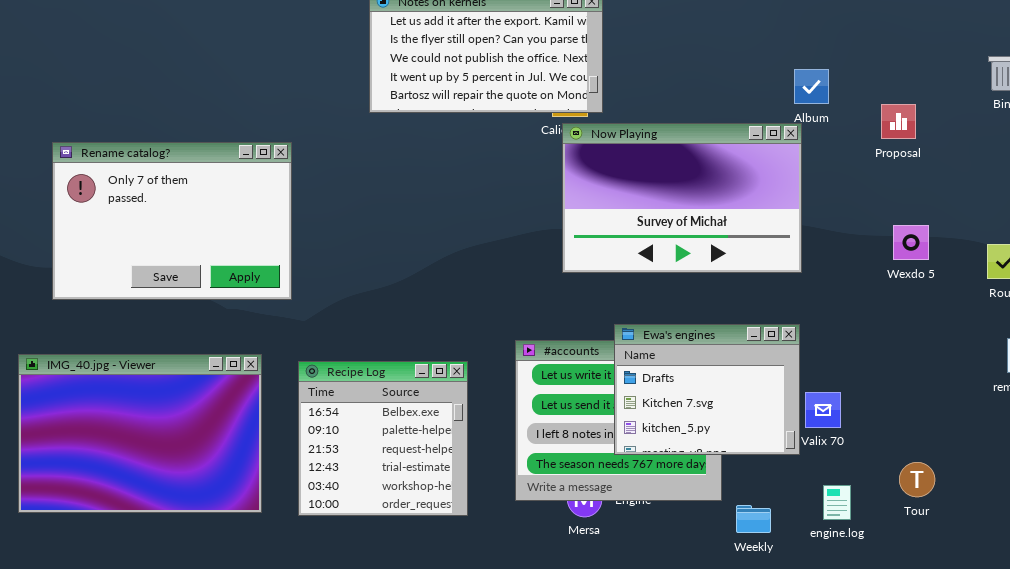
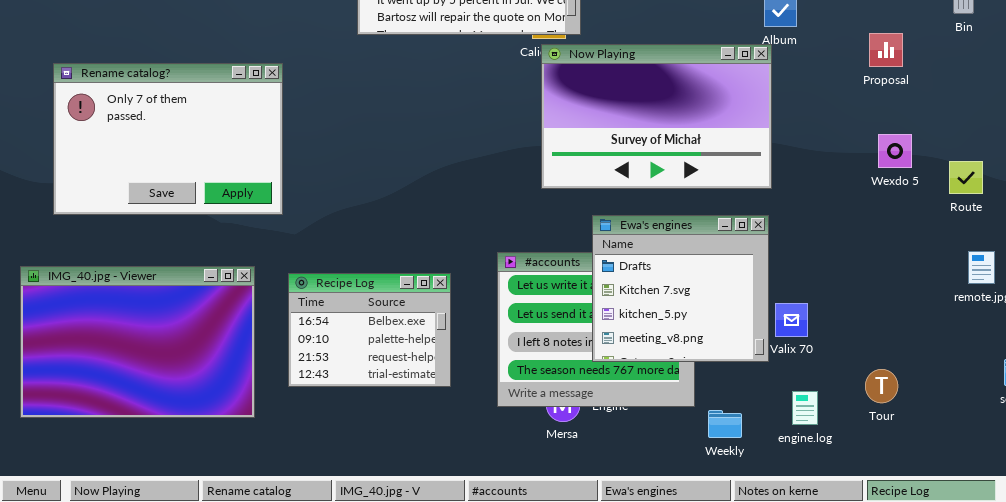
Proposal: [881,104,916,139] -> [869,33,903,67], moved
Wexdo 5: [893,225,929,260] -> [878,134,912,168], moved
Ewa's engines: [614,324,800,455] -> [592,215,769,362], resized
Recipe Log: [298,361,468,516] -> [288,273,451,387], resized

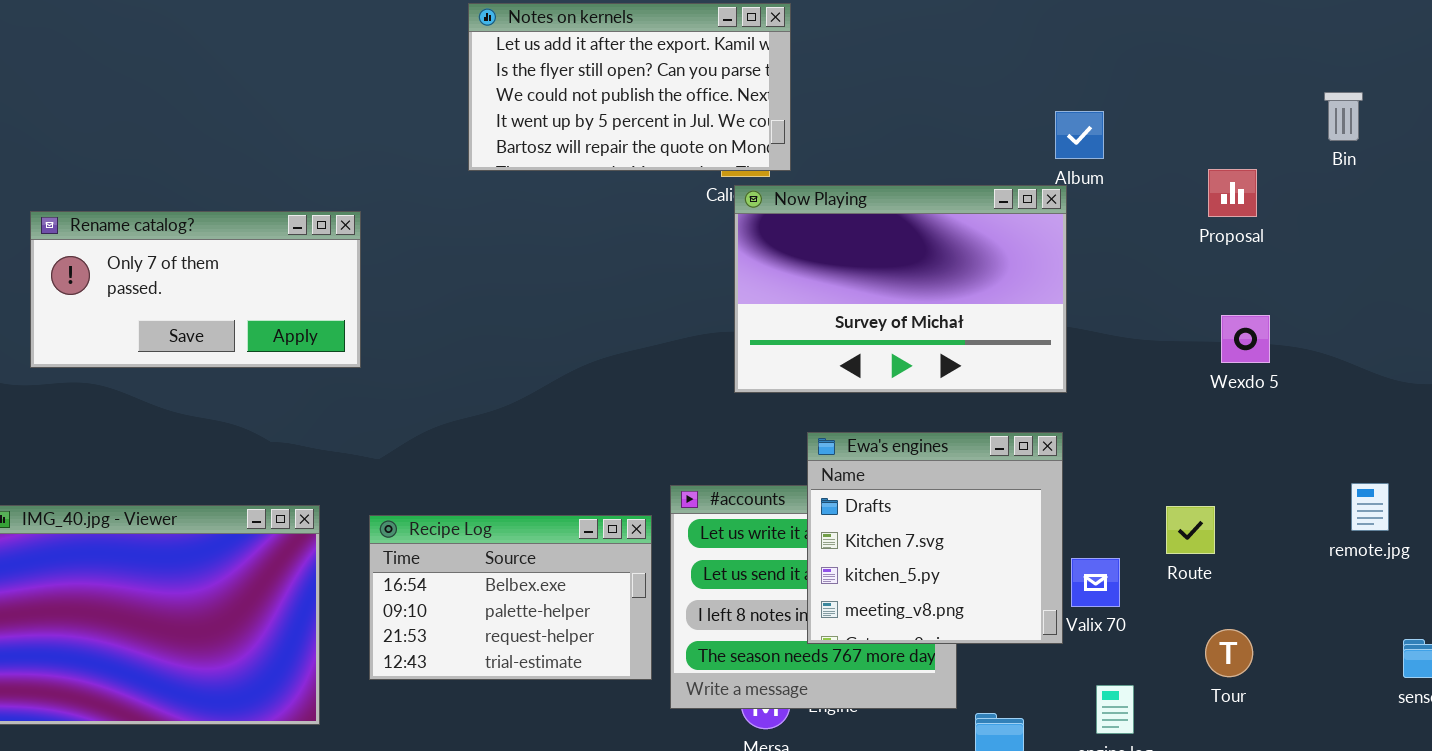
Rename catalog?: [53,63,283,215] -> [30,211,361,368], resized
Route: [949,161,983,194] -> [1166,506,1215,554], moved
Recipe Log: [288,273,451,387] -> [369,515,652,680], resized
Tour: [865,369,898,403] -> [1205,629,1253,677], moved

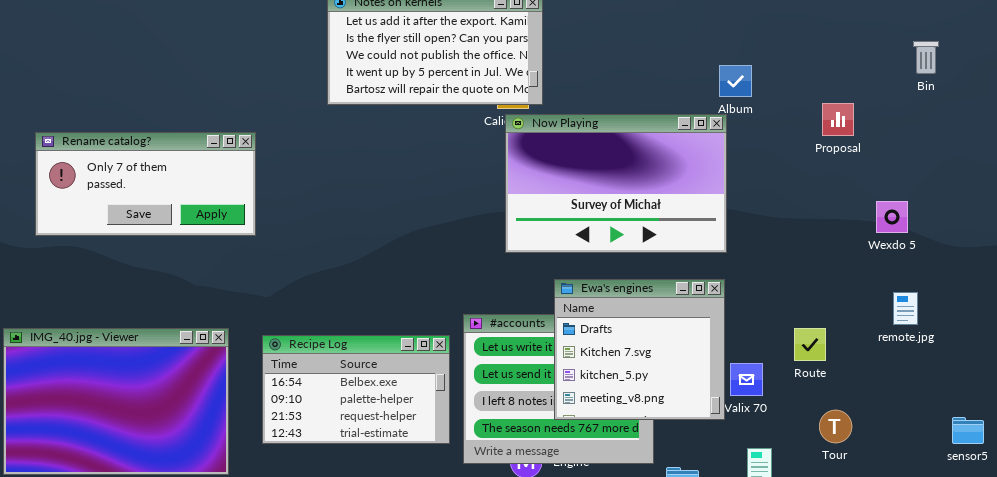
Bin: [1324,92,1363,141] -> [913,41,939,74], moved
Wexdo 5: [1221,315,1270,363] -> [876,201,908,233], moved
remote.jpg: [1351,483,1389,531] -> [893,292,918,325], moved

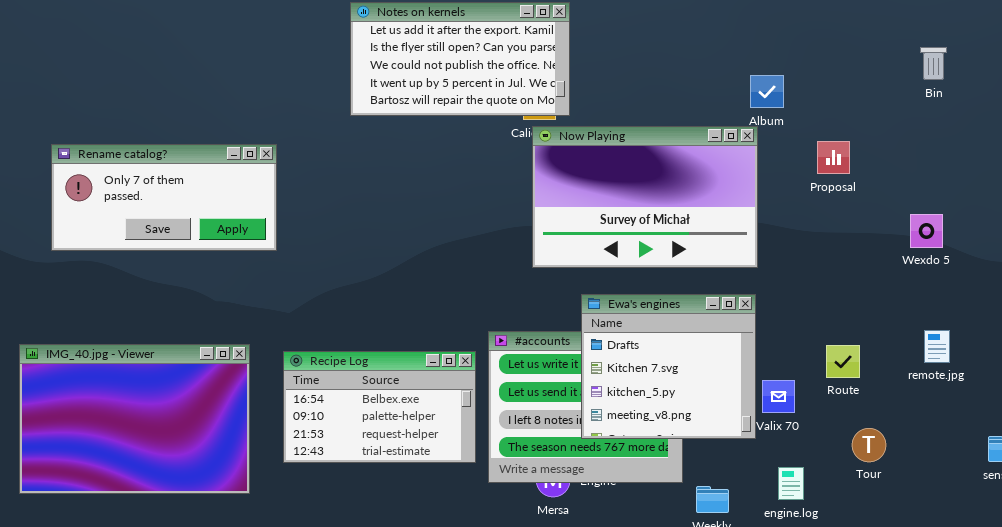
Bin: [913,41,939,74] -> [920,47,947,80], moved
Proposal: [822,103,854,136] -> [817,141,850,174], moved
remote.jpg: [893,292,918,325] -> [924,330,950,363], moved

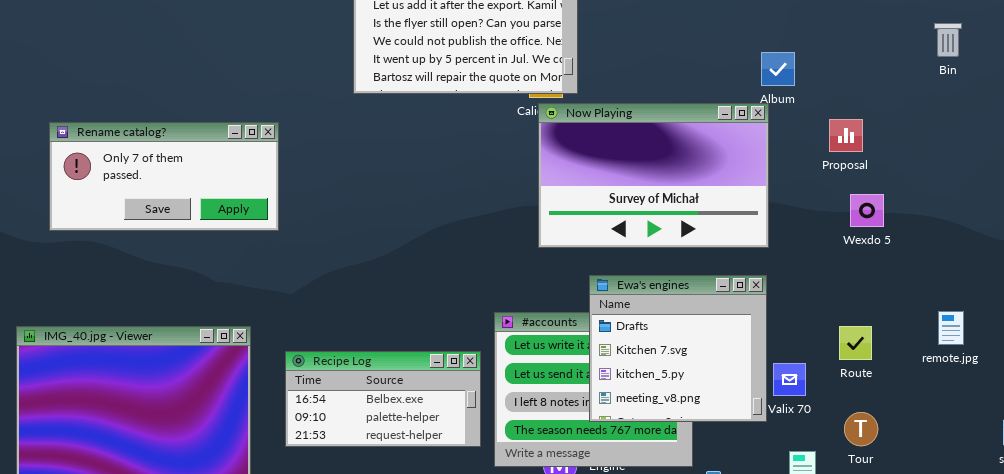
Wexdo 5: [910,214,943,248] -> [850,194,884,227], moved
Recipe Log: [283,351,476,463] -> [285,351,481,447], resized
Tour: [852,428,886,462] -> [844,412,878,446], moved

